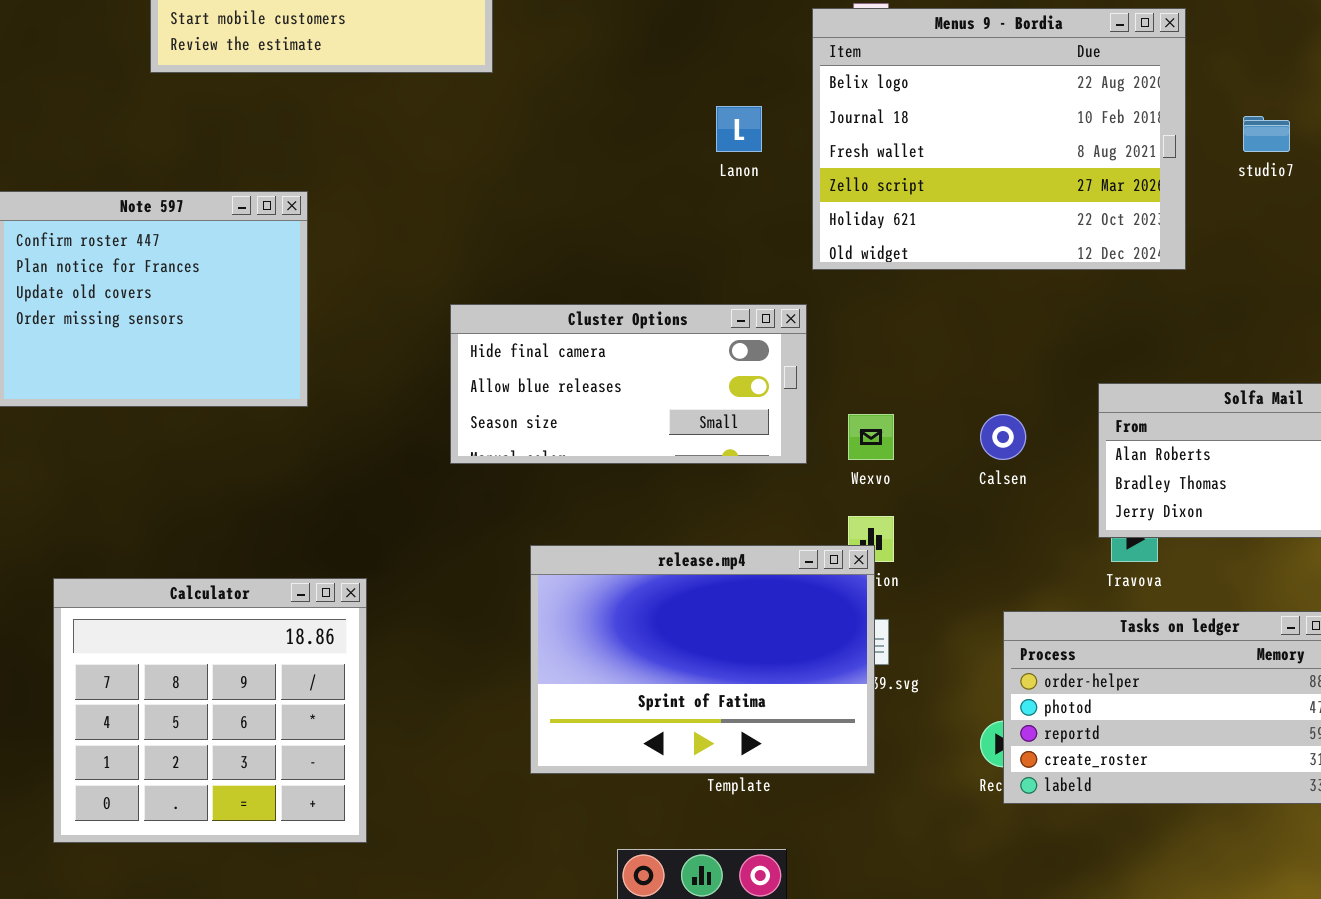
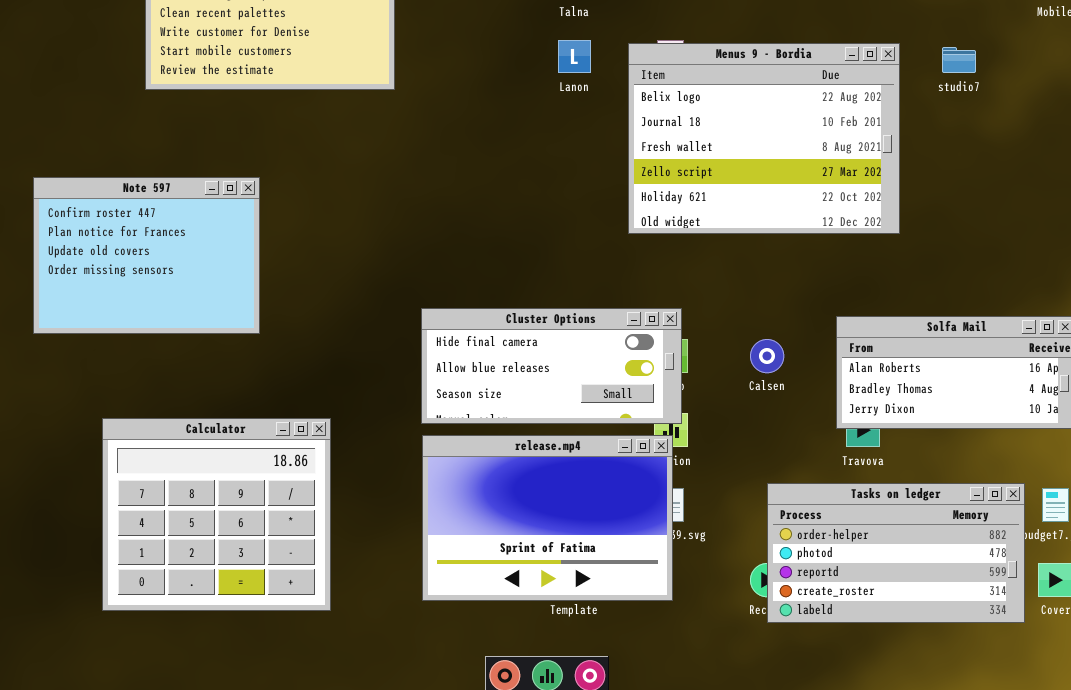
Lanon: [716,106,762,152] -> [558,40,591,73], moved
studio7: [1243,116,1290,152] -> [942,47,976,73], moved
Cluster Options: [450,304,807,464] -> [421,308,682,424], moved
Calculator: [53,578,367,843] -> [102,418,331,611], moved

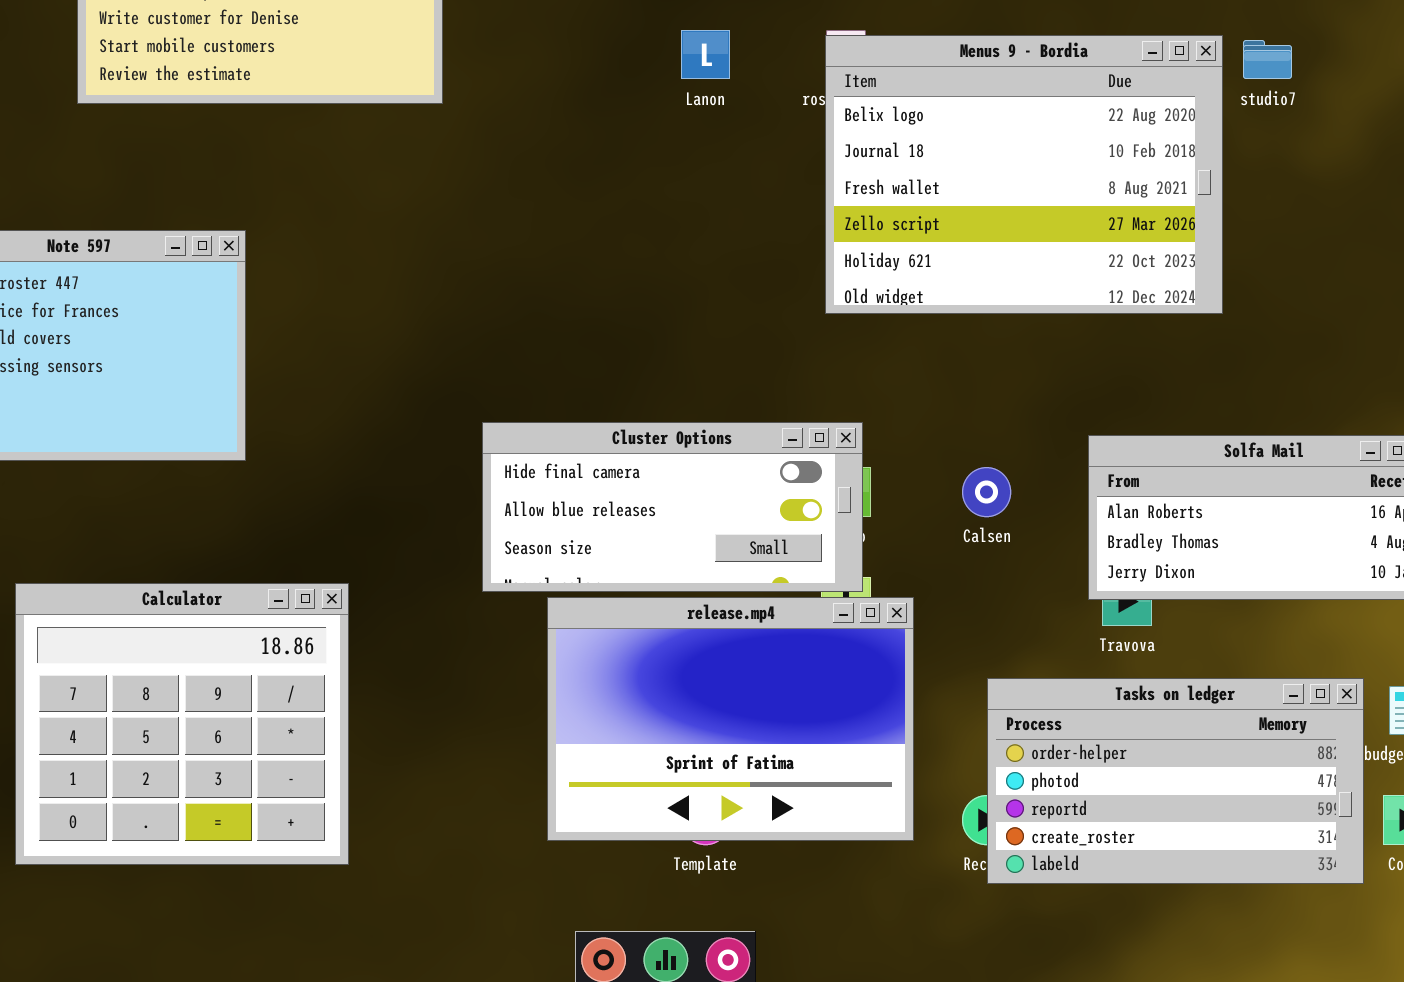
Menus 9 - Bordia: [628,43,900,234] -> [825,35,1223,314], moved
release.mp4: [422,435,673,601] -> [547,597,914,841], moved

